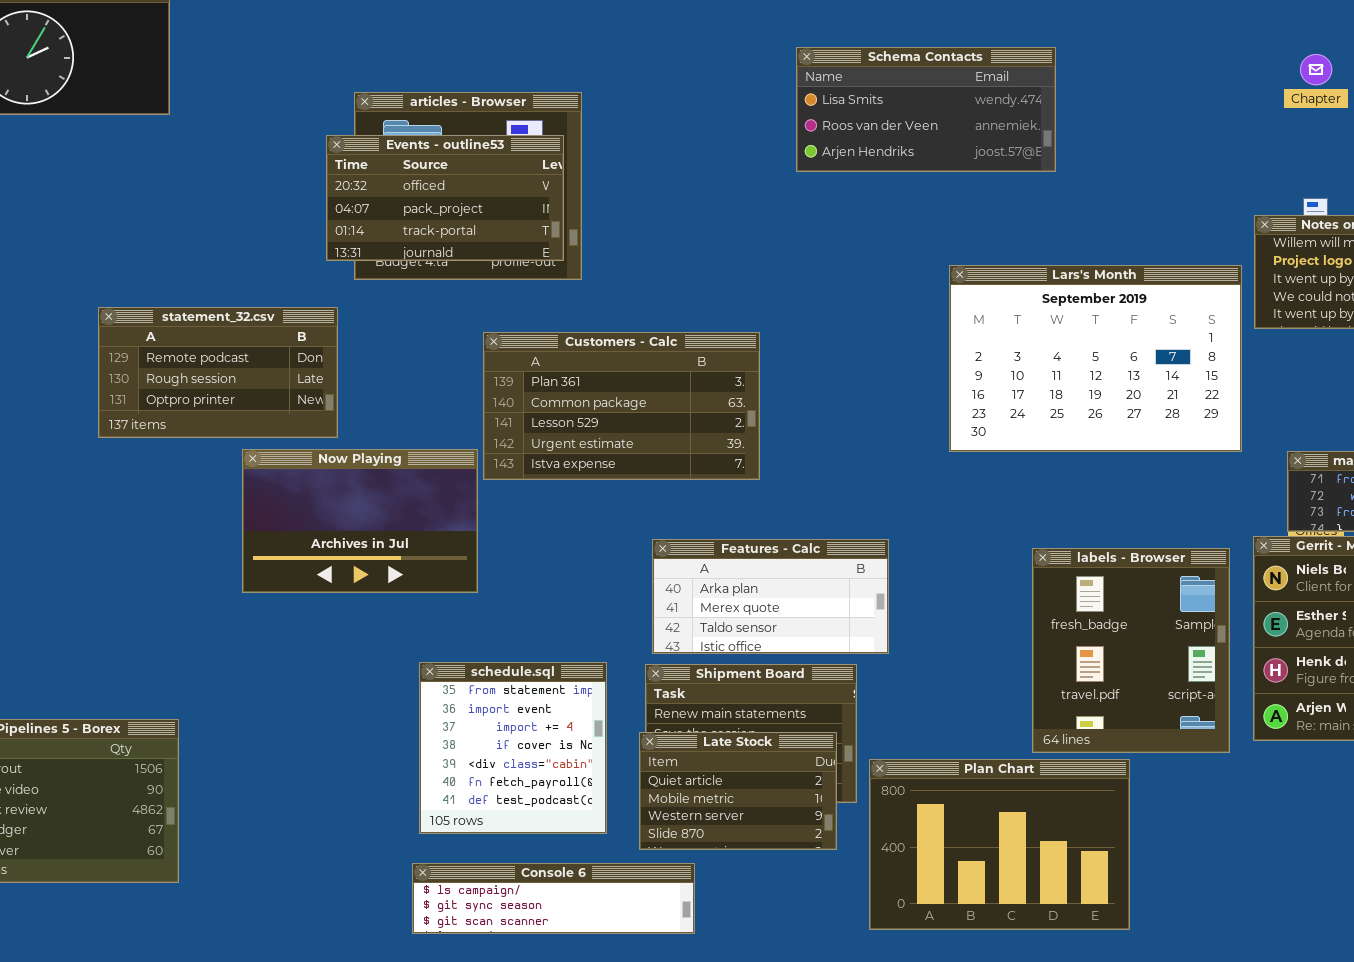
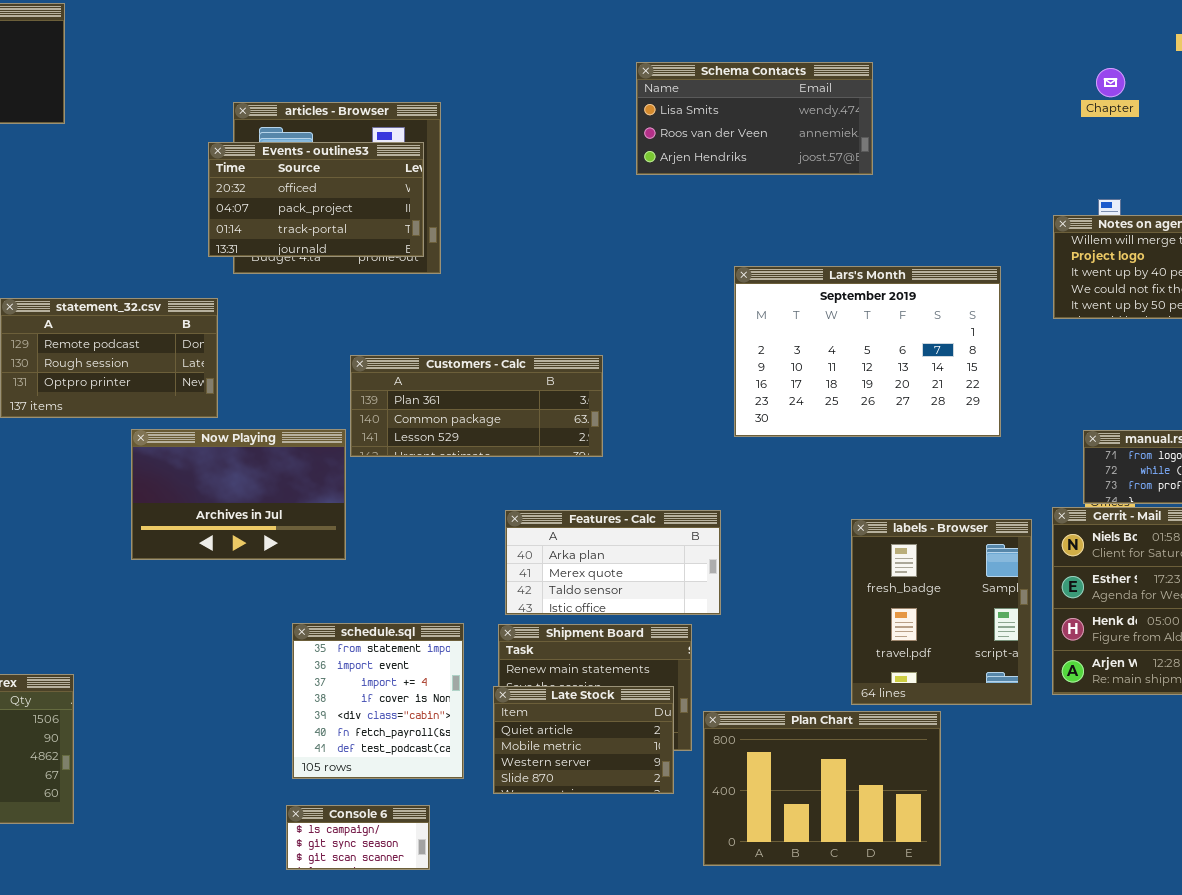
Lars's Month: [949,265,1242,452] -> [734,266,1001,437], moved
Customers - Calc: [483,332,760,480] -> [350,355,603,457], resized
Console 6: [412,863,695,934] -> [286,805,430,870], resized

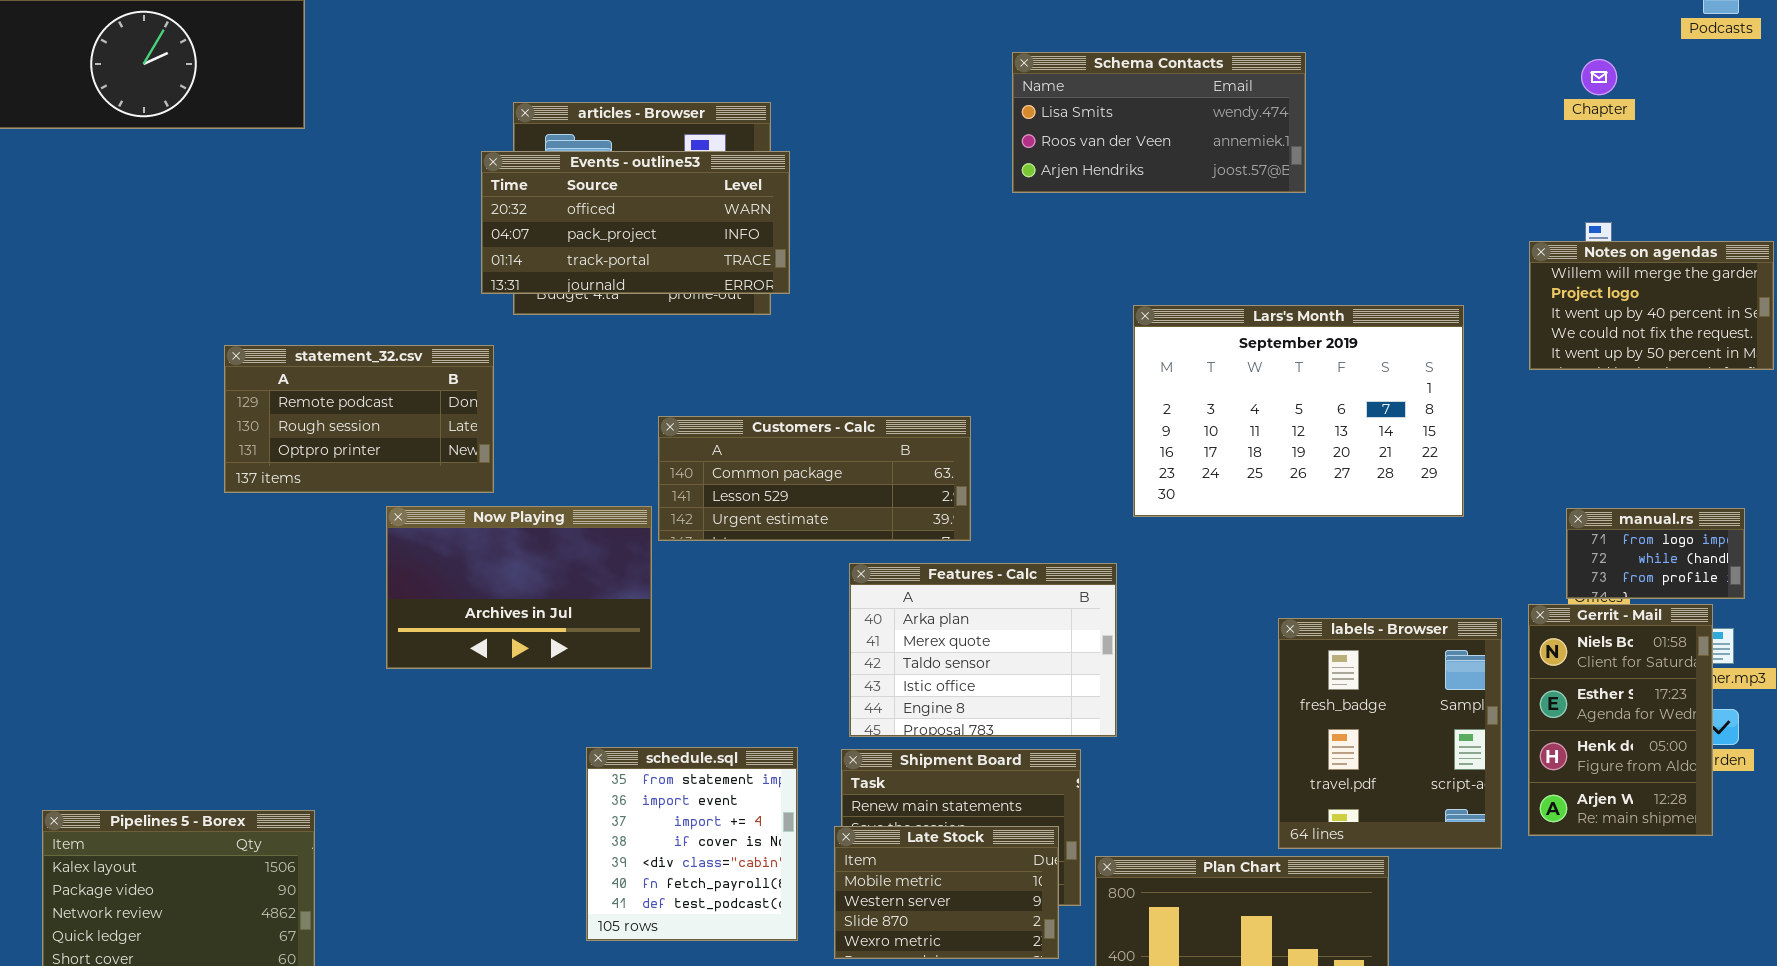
Events - outline53: [208,142,424,257] -> [481,151,790,294], resized
Customers - Calc: [350,355,603,457] -> [658,416,971,541], scrolled down 1 row
Features - Calc: [505,510,721,615] -> [849,563,1117,737], resized
Late Stock: [493,686,674,794] -> [834,826,1059,959], scrolled down 1 row

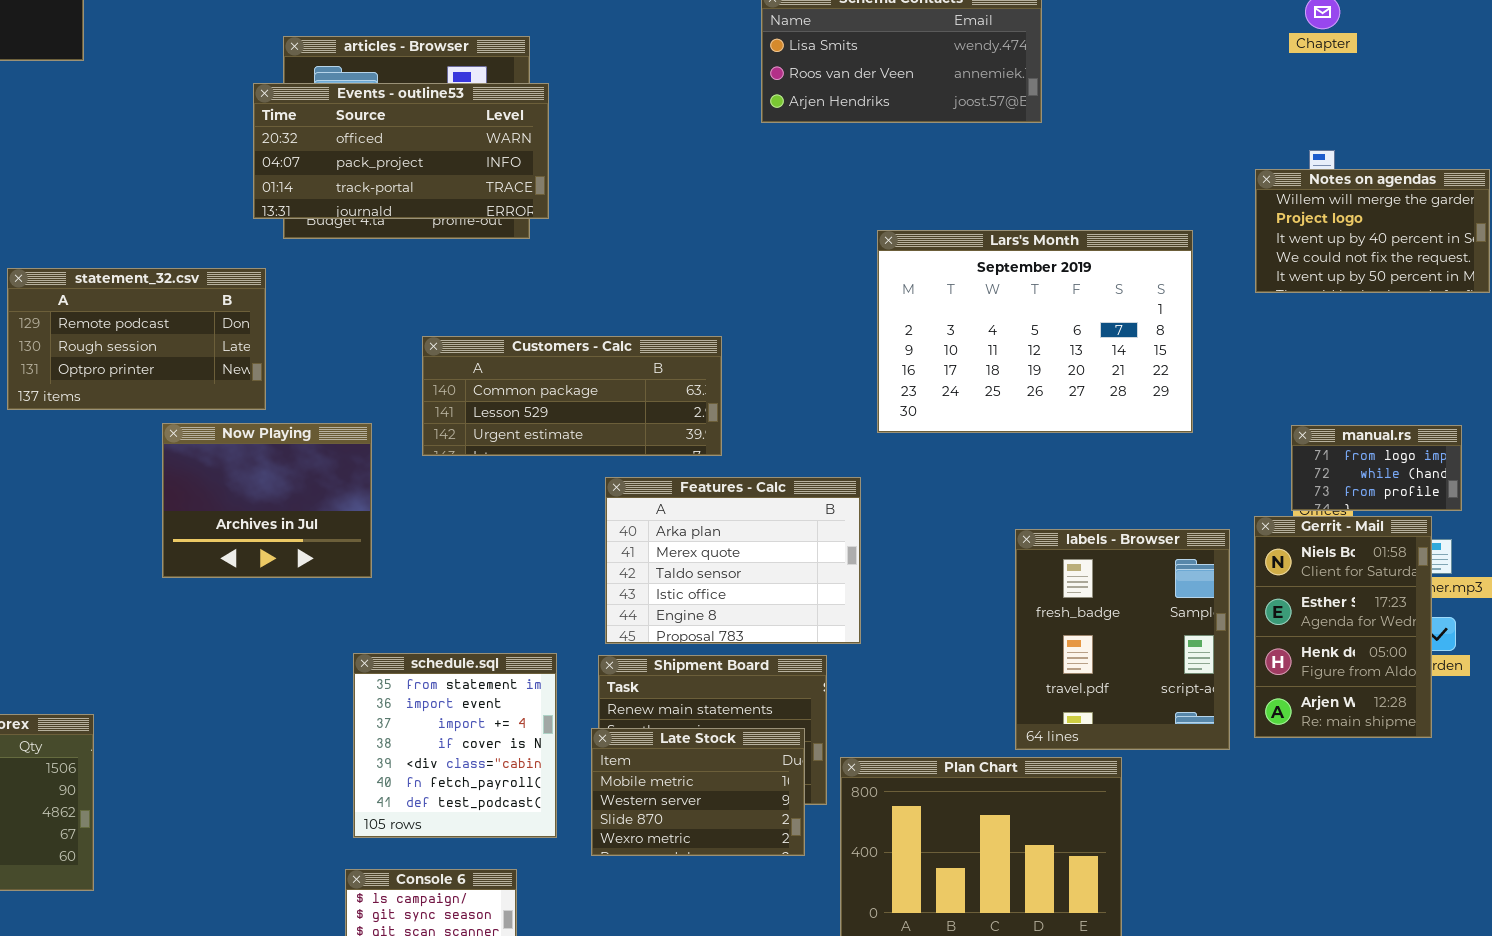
Now Playing: [386,506,652,669] -> [162,423,372,578], resized

